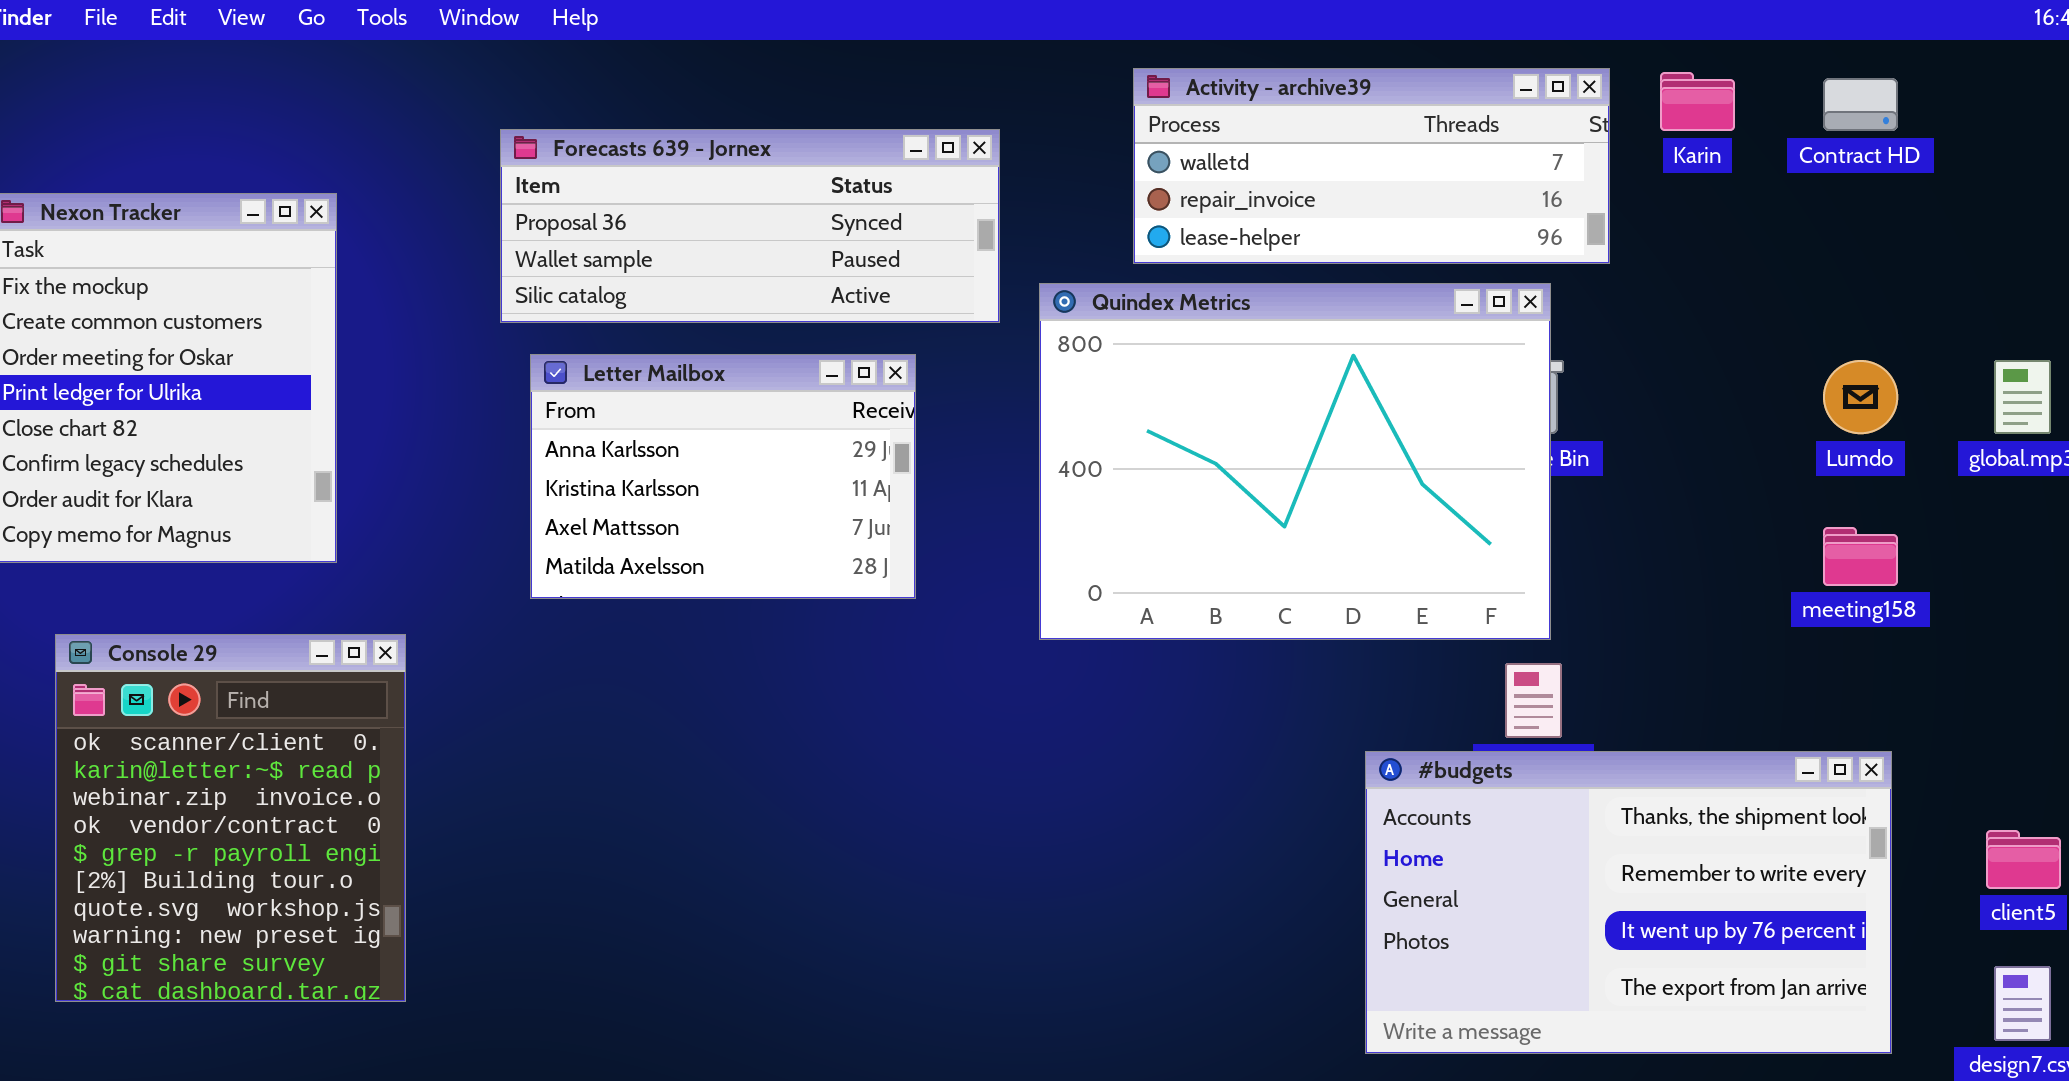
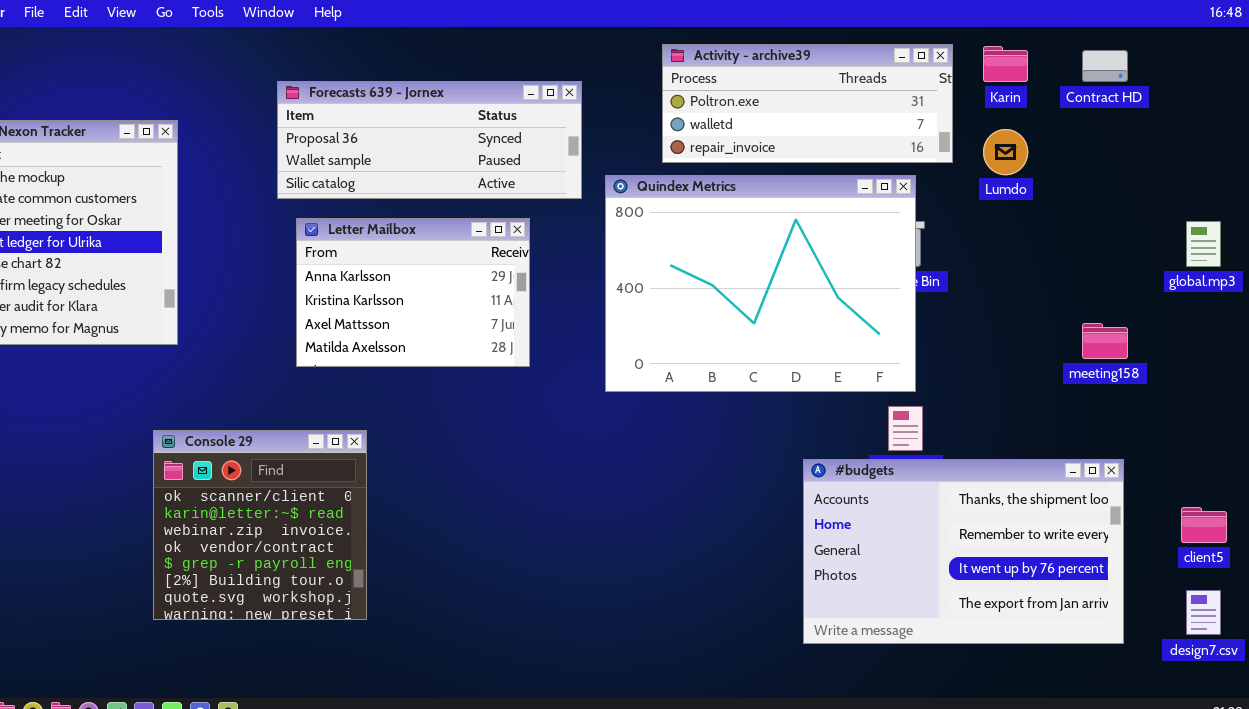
Activity - archive39: [1133,68,1610,264] -> [662,44,953,163], scrolled up 1 row
Lumdo: [1823,360,1898,434] -> [983,129,1028,175], moved
Console 29: [55,634,406,1002] -> [153,430,367,620], moved, resized

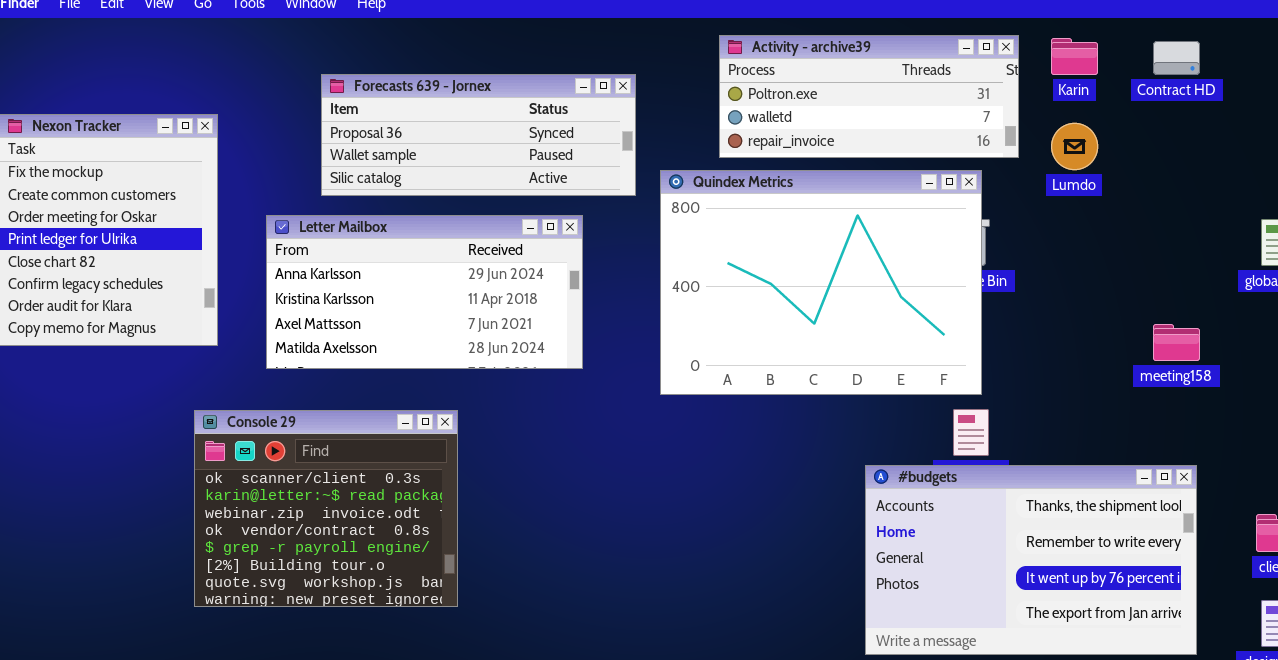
Letter Mailbox: [296,218,530,367] -> [266,215,583,369], resized
Console 29: [153,430,367,620] -> [194,410,458,607], moved, resized

